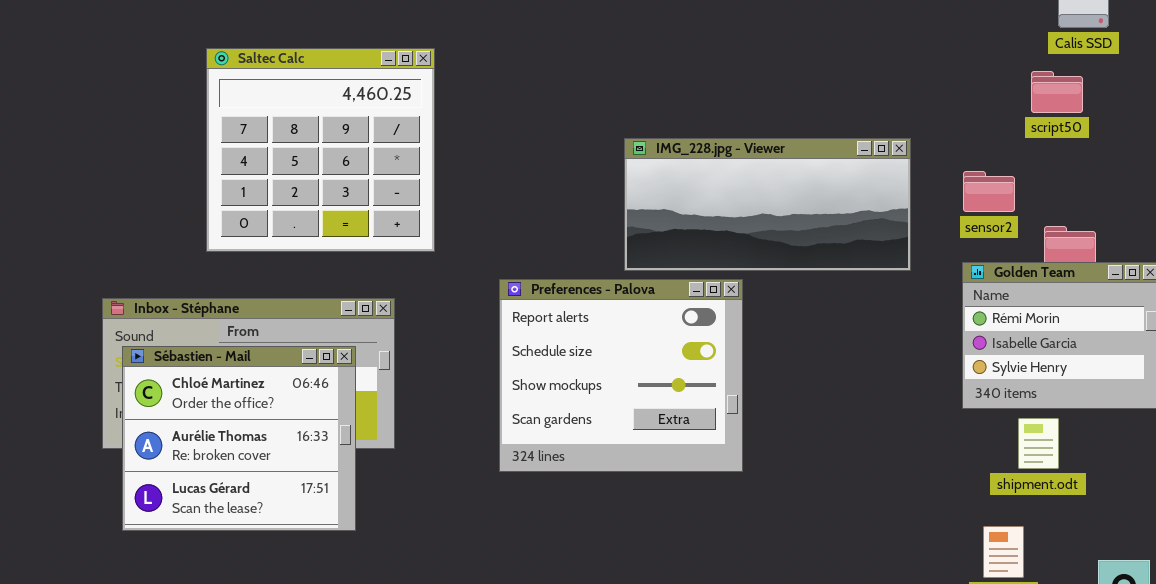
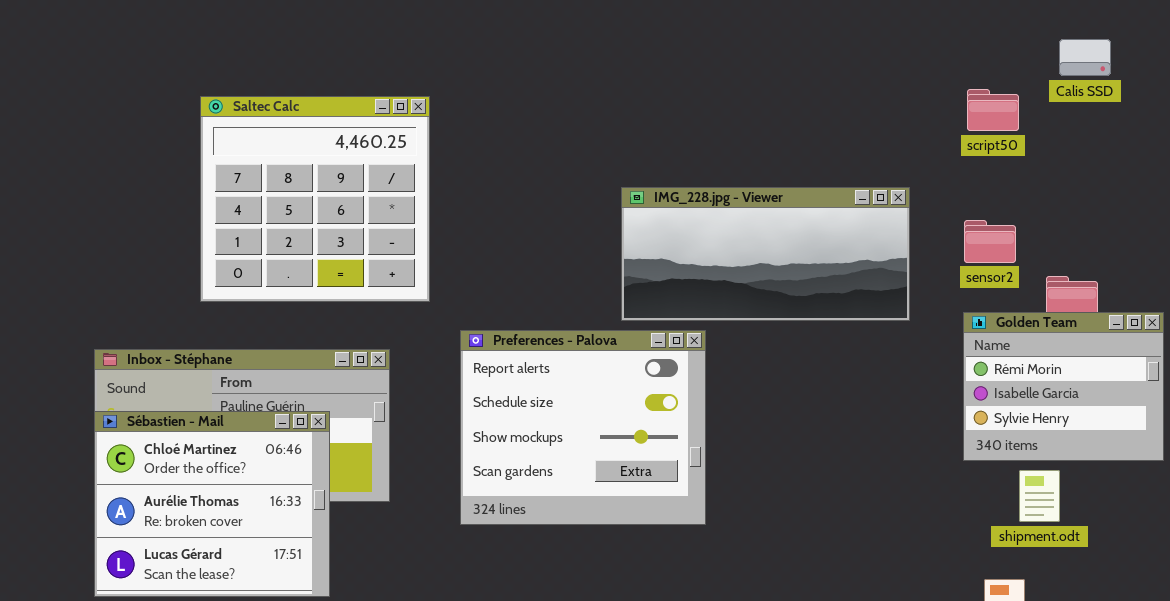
script50: [1031,71,1083,113] -> [967,89,1019,131], moved
Preferences - Palova: [499,279,743,472] -> [460,330,706,525], moved
Sébastien - Mail: [122,346,356,531] -> [94,411,330,597], moved

